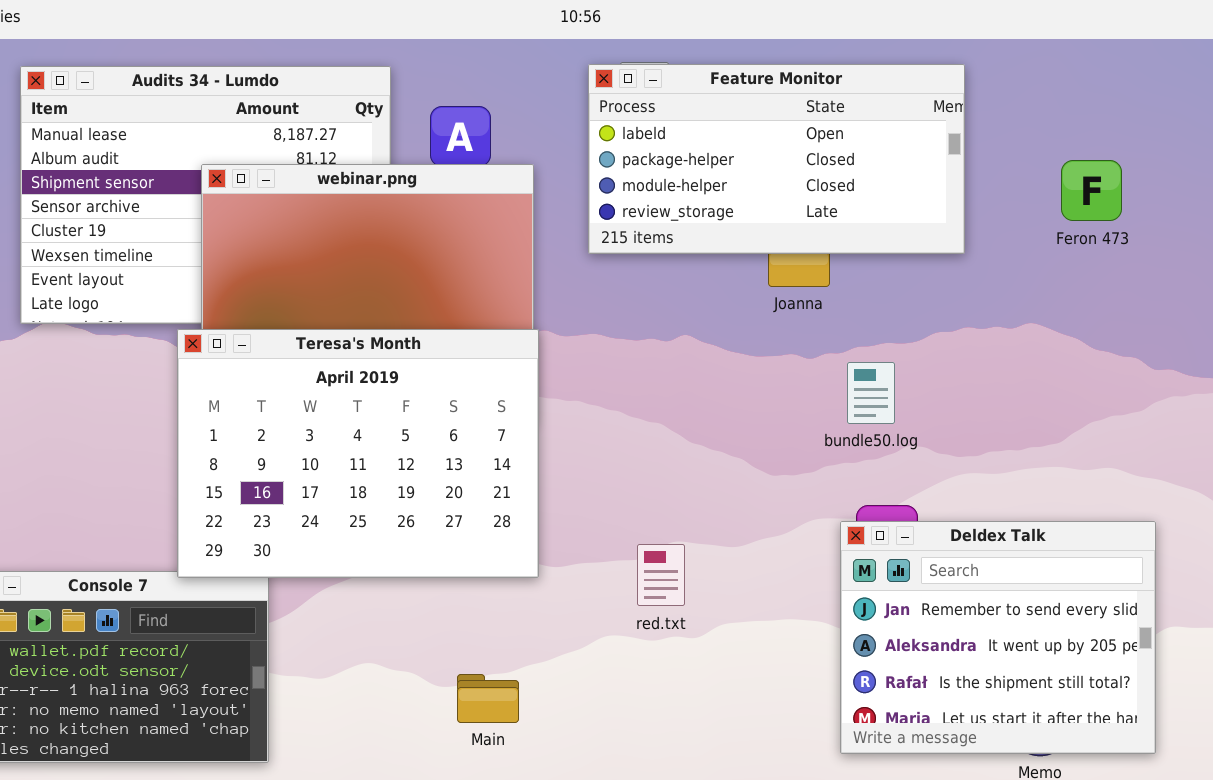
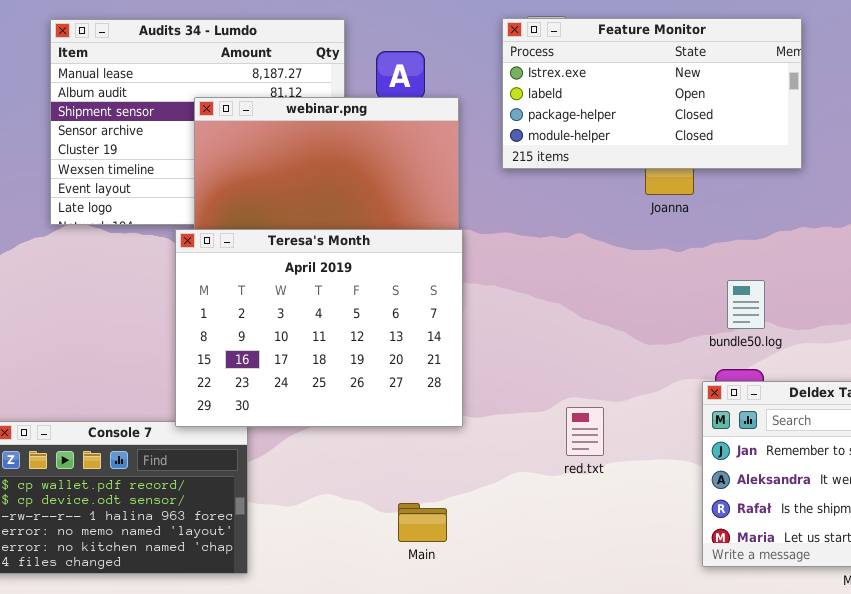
Feature Monitor: [588,64,965,254] -> [502,18,802,169], scrolled up 1 row
bundle50.log: [847,362,895,424] -> [727,280,765,329], moved
red.txt: [637,544,685,606] -> [566,407,604,456], moved

